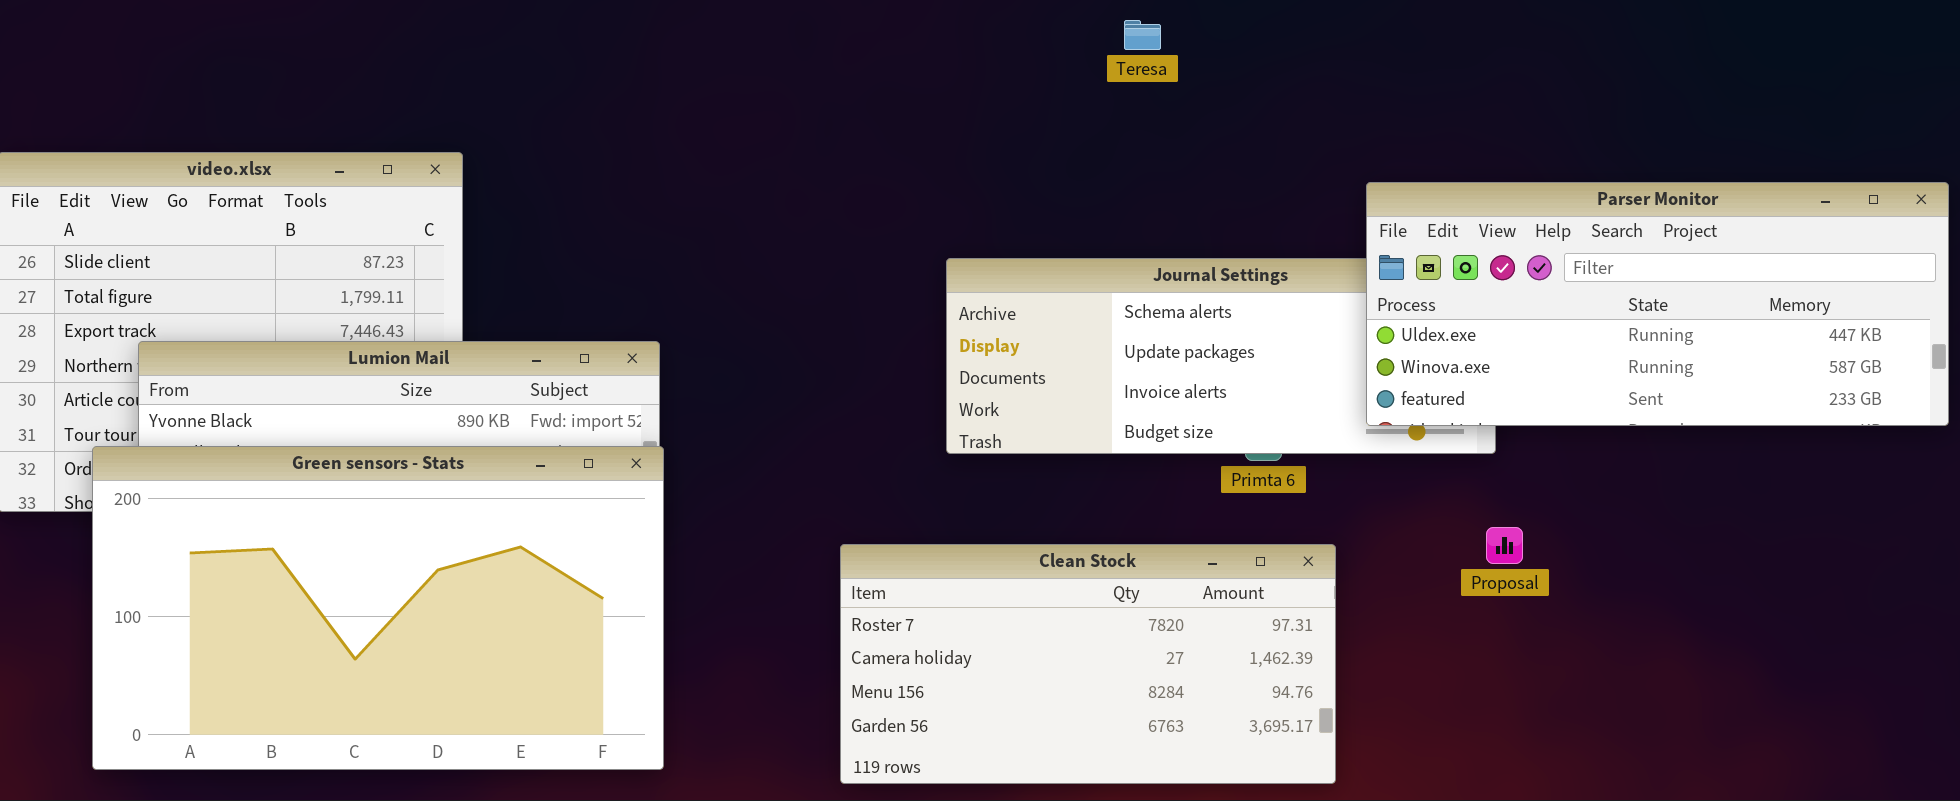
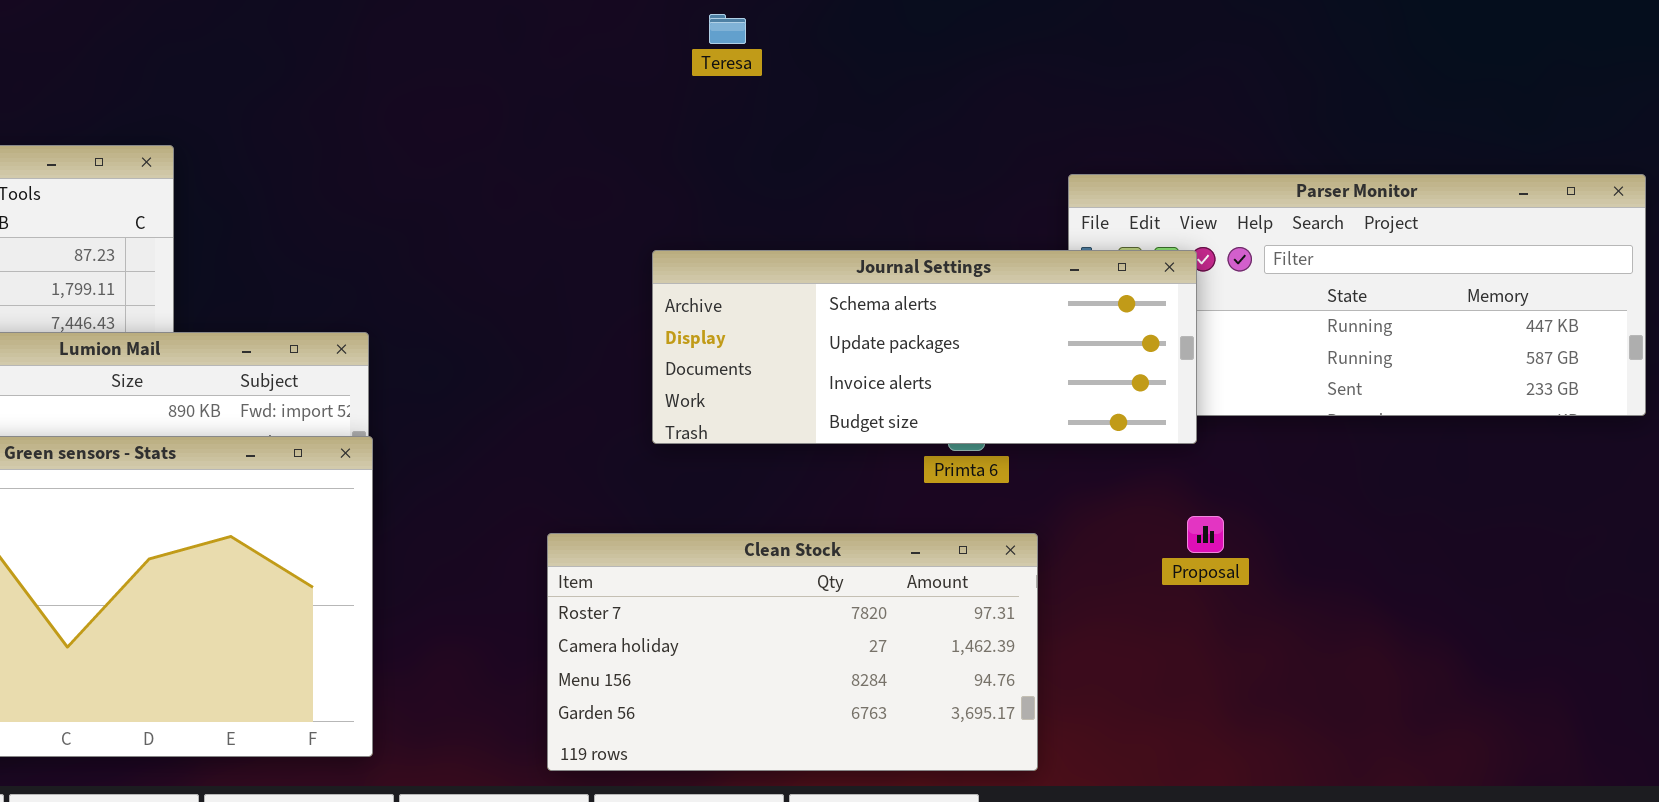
Teresa: [1124,20,1161,50] -> [709,14,746,44], moved
Journal Settings: [946,258,1496,454] -> [652,250,1197,444], raised

